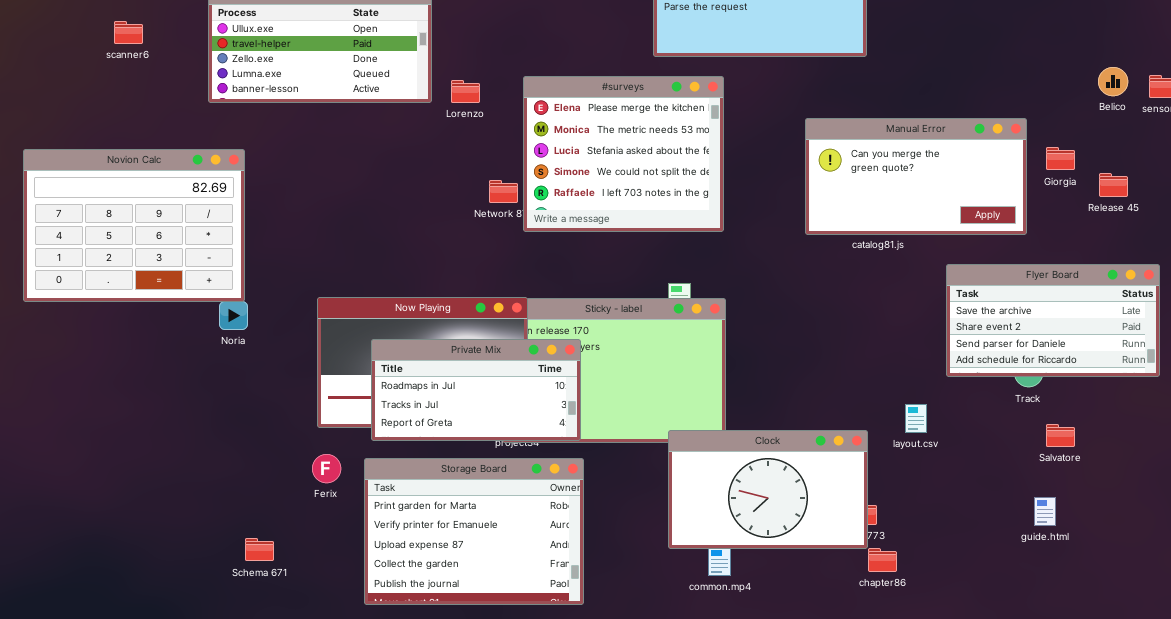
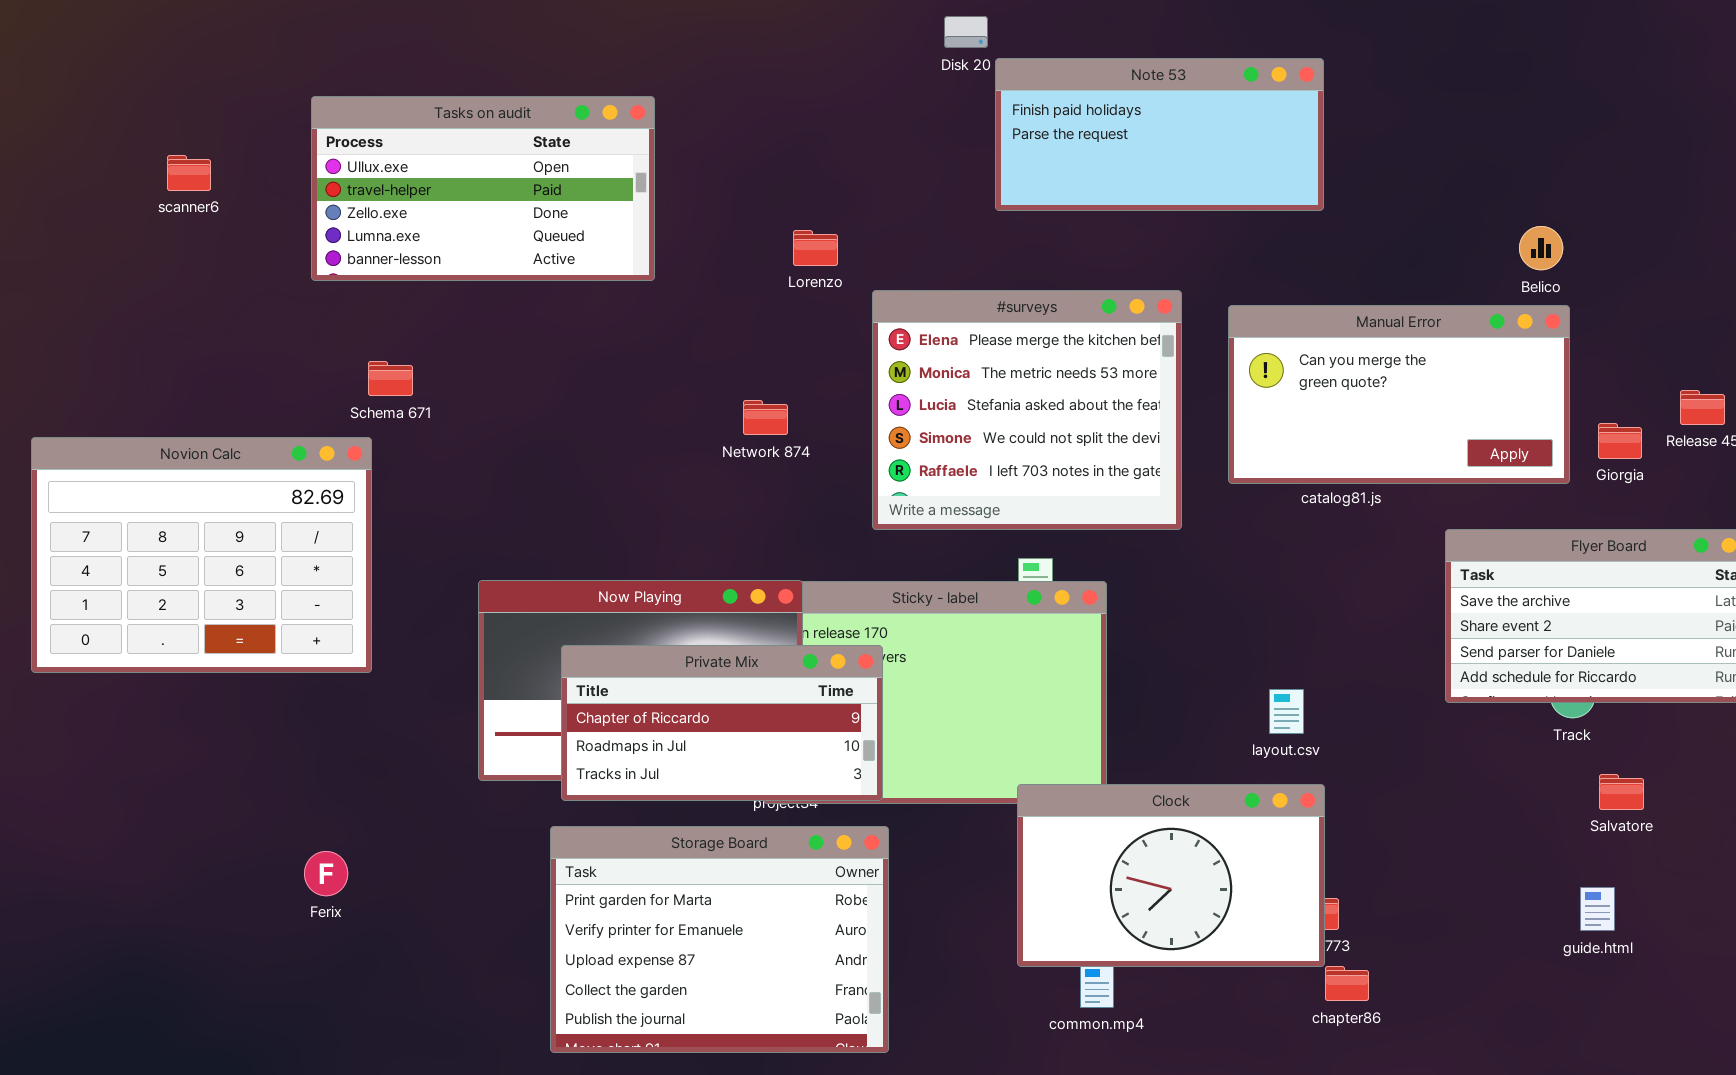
Belico: [1098,67,1128,96] -> [1519,226,1563,270], moved
#surveys: [523,76,724,232] -> [872,290,1182,530], moved
Lorenzo: [451,80,480,103] -> [793,230,838,266], moved
Giorgia: [1046,147,1075,170] -> [1598,423,1642,459], moved
Novion Calc: [23,149,245,302] -> [31,437,372,673], moved
Private Mix: [371,339,581,441] -> [561,645,883,801], scrolled up 1 row
layout.csv: [905,404,927,433] -> [1269,689,1304,734], moved
Ferix: [312,454,341,483] -> [304,851,348,896], moved
Schema 671: [245,538,274,561] -> [368,361,413,396], moved

